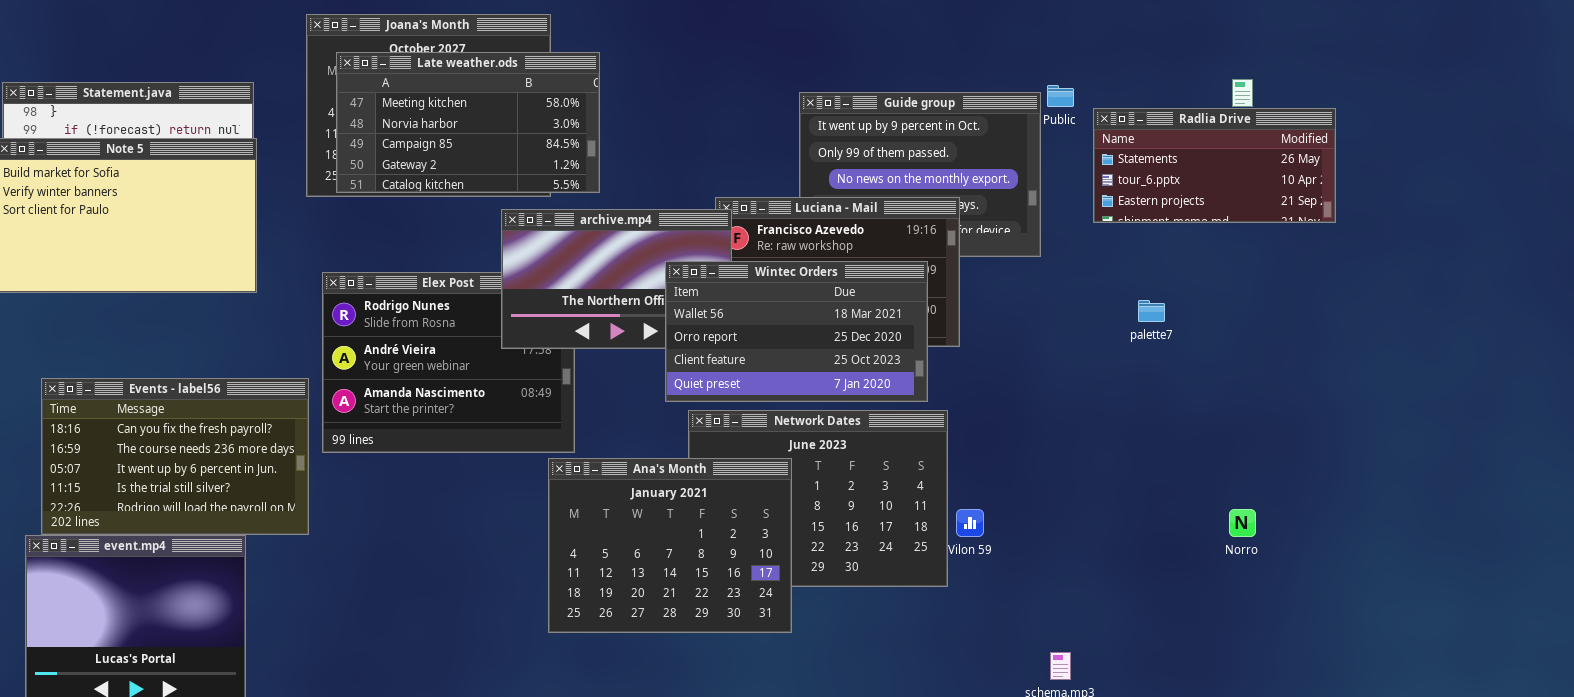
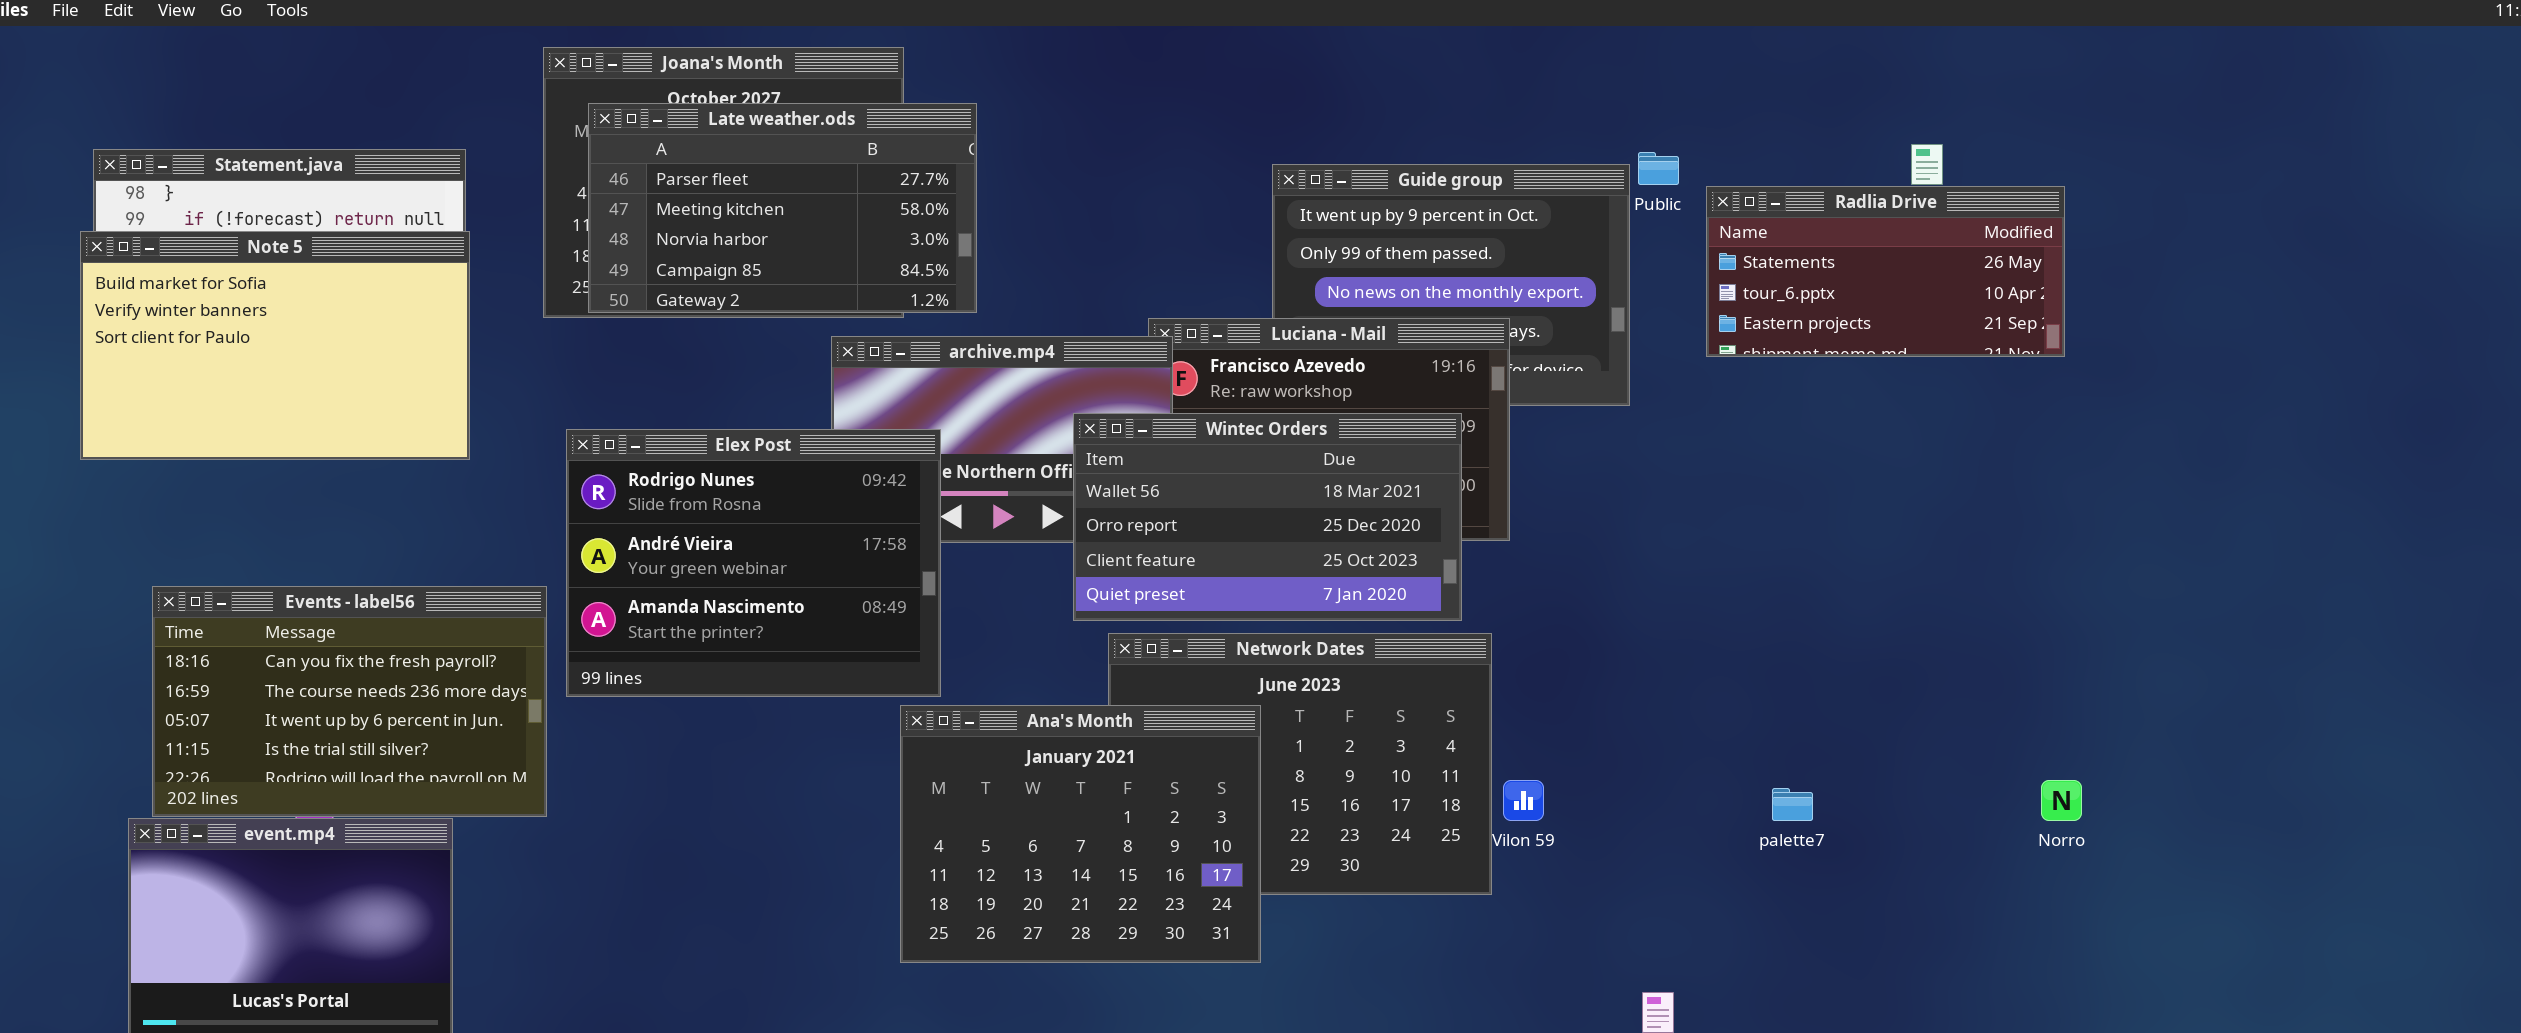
Late weather.ods: [336,52,600,193] -> [588,103,977,313], scrolled up 1 row
Elex Post: [322,272,575,453] -> [566,429,941,697], raised
palette7: [1138,300,1165,322] -> [1772,788,1813,821], moved
Norro: [1229,509,1256,537] -> [2041,780,2082,821], moved

